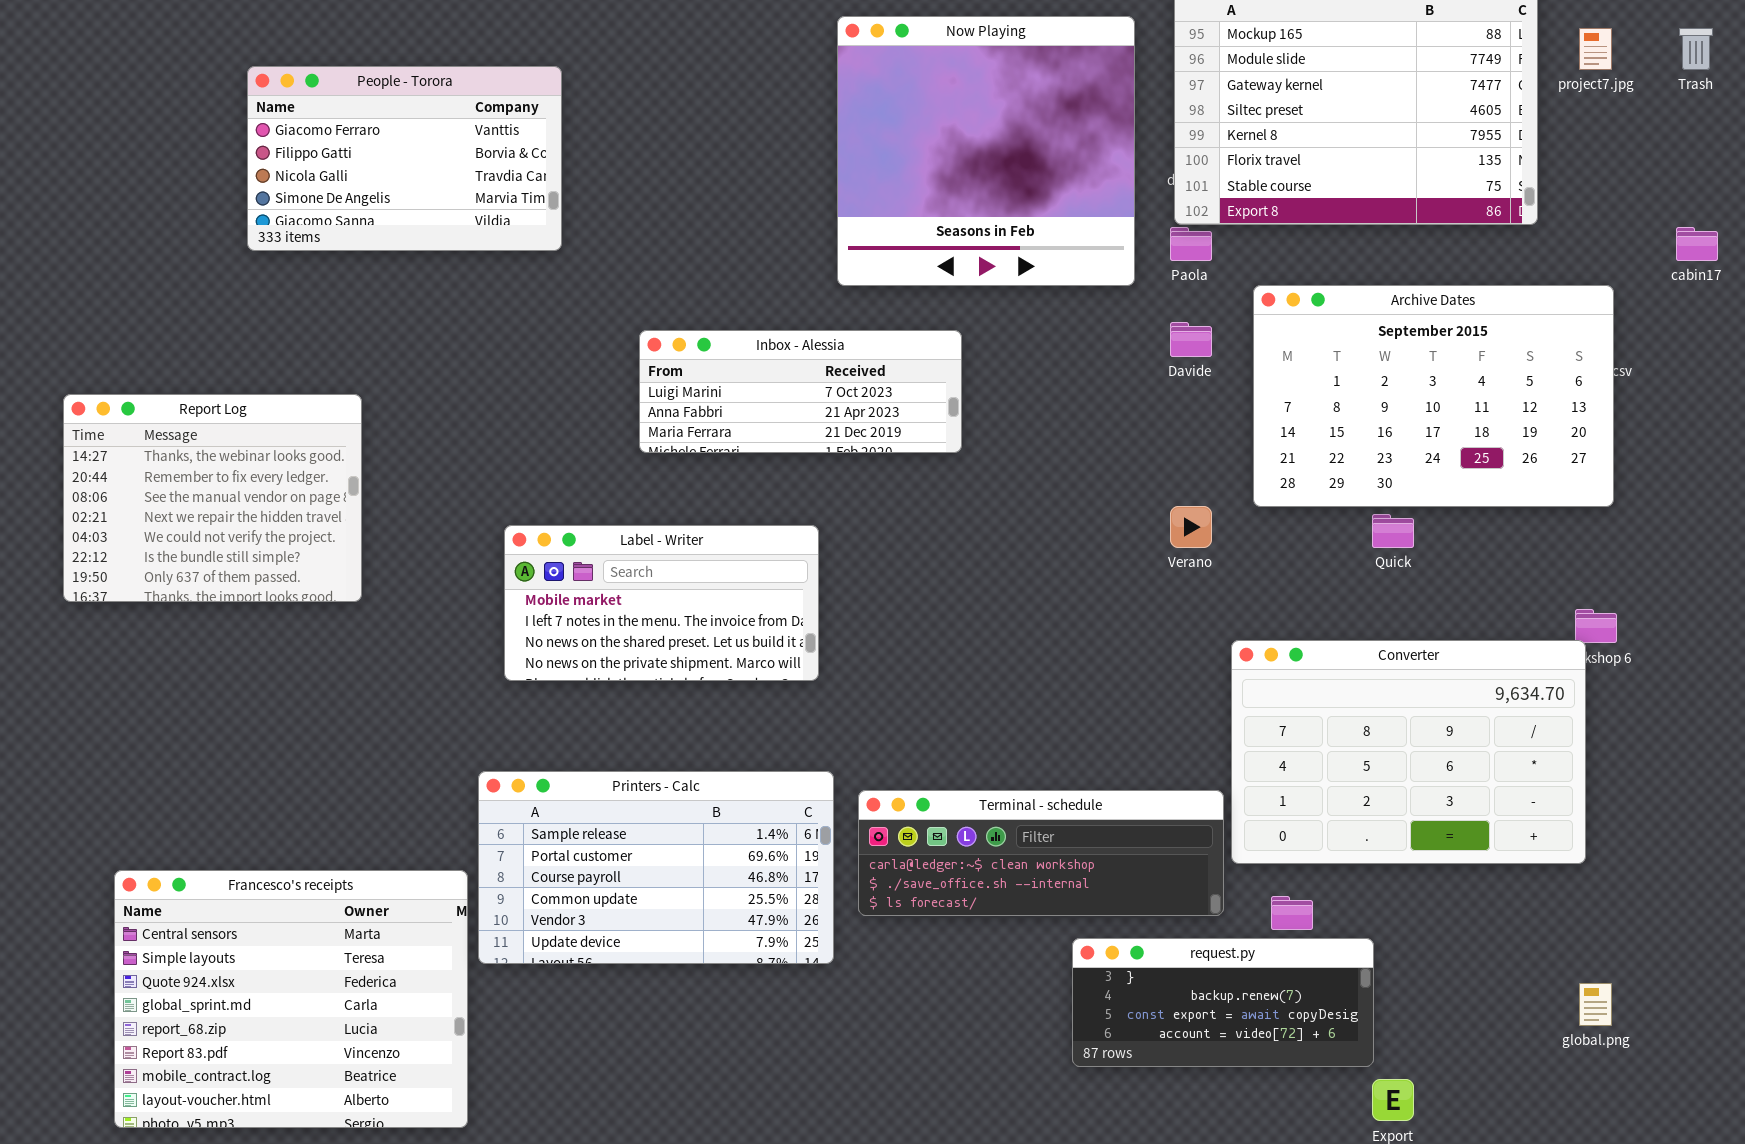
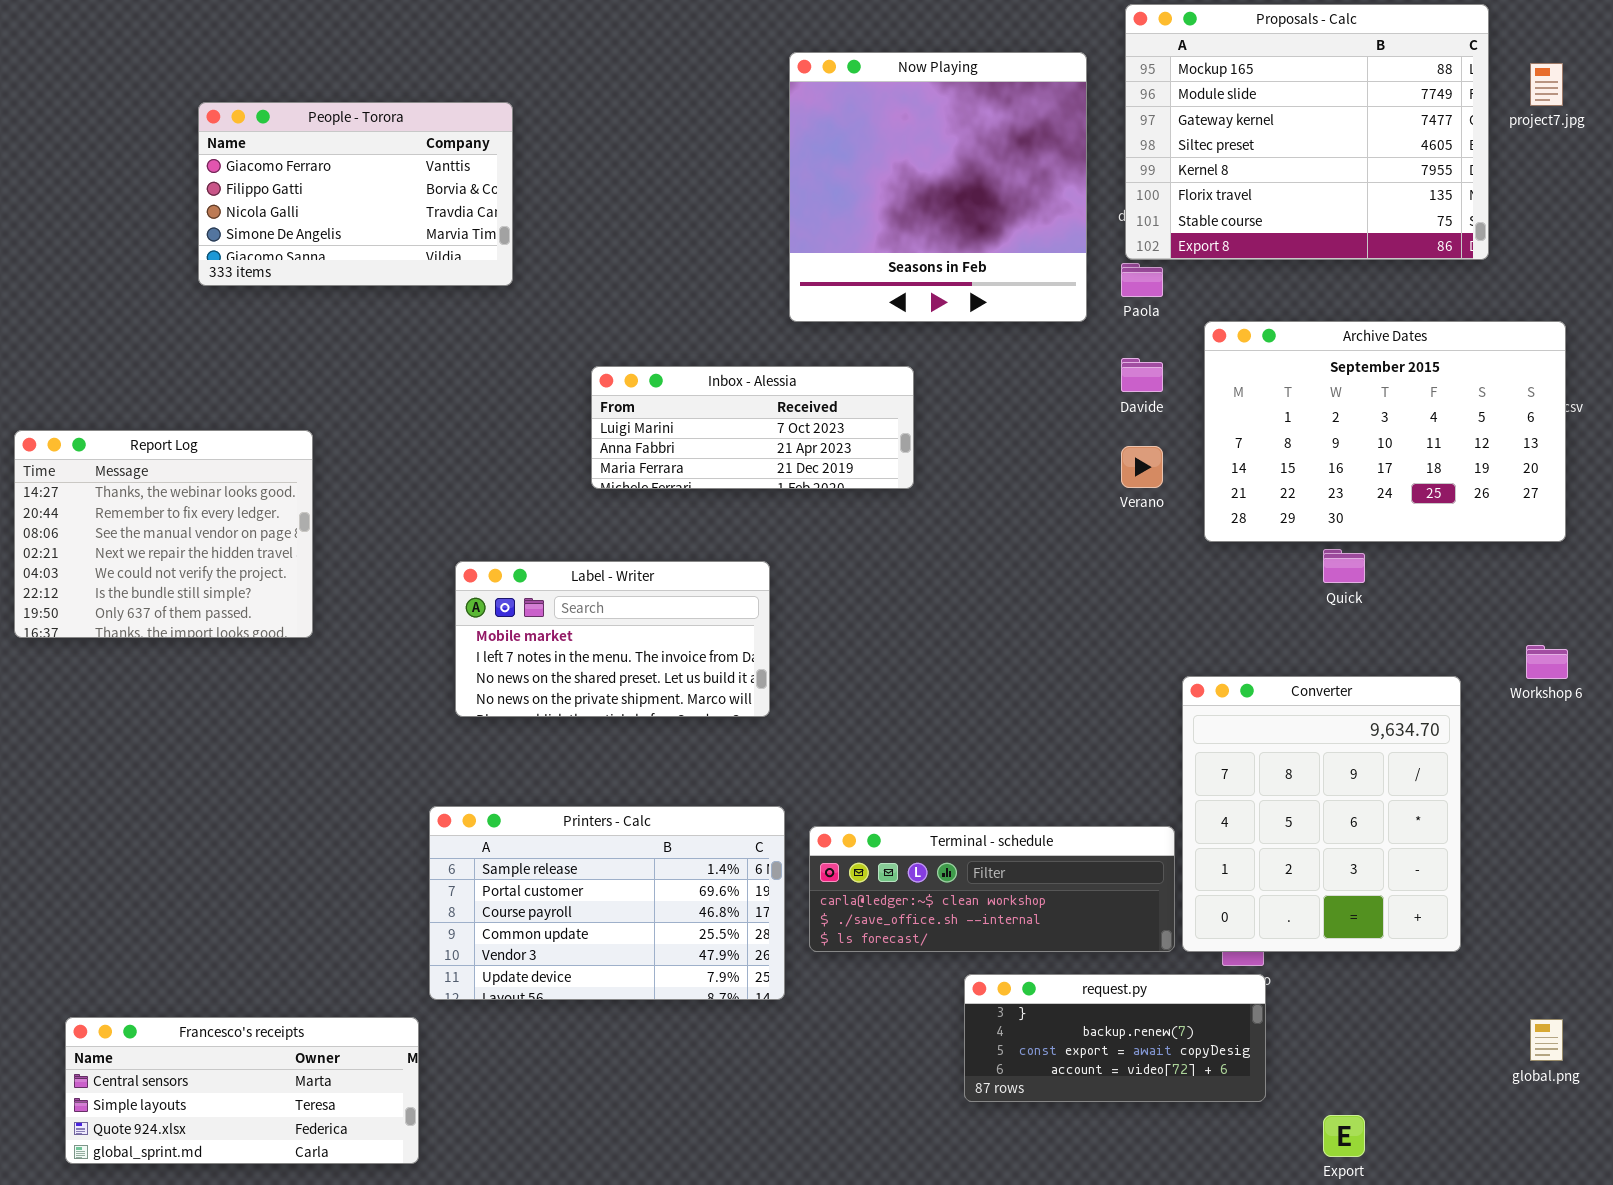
Verano: [1170,506,1212,548] -> [1121,446,1163,488], moved
Converter: [1231,640,1586,864] -> [1182,676,1461,952], resized
Francesco's receipts: [114,870,468,1128] -> [65,1017,419,1164], resized
request.py: [1072,938,1374,1067] -> [964,974,1266,1102], moved

